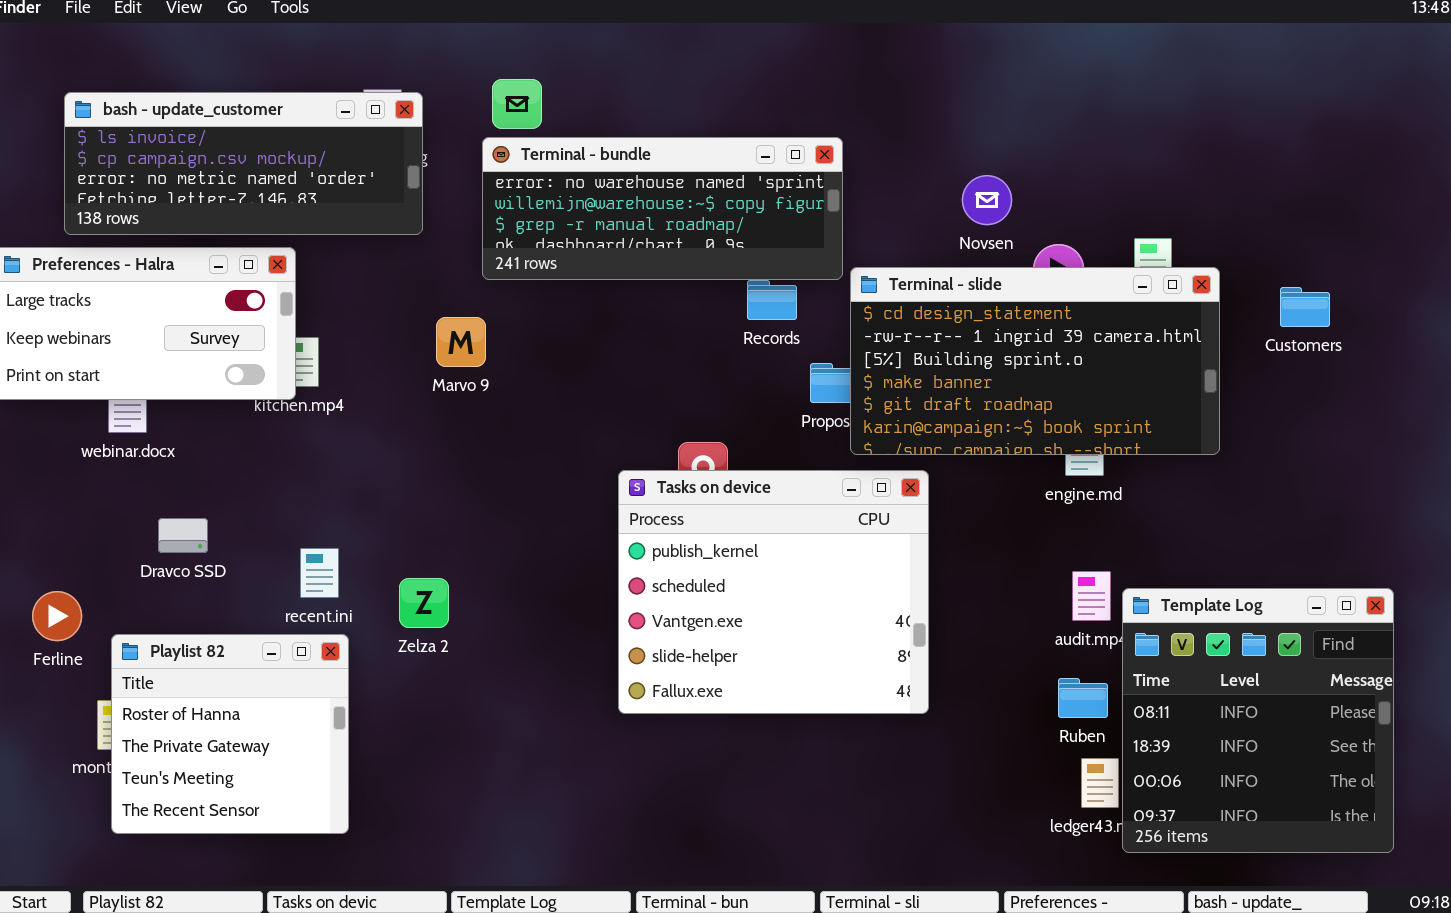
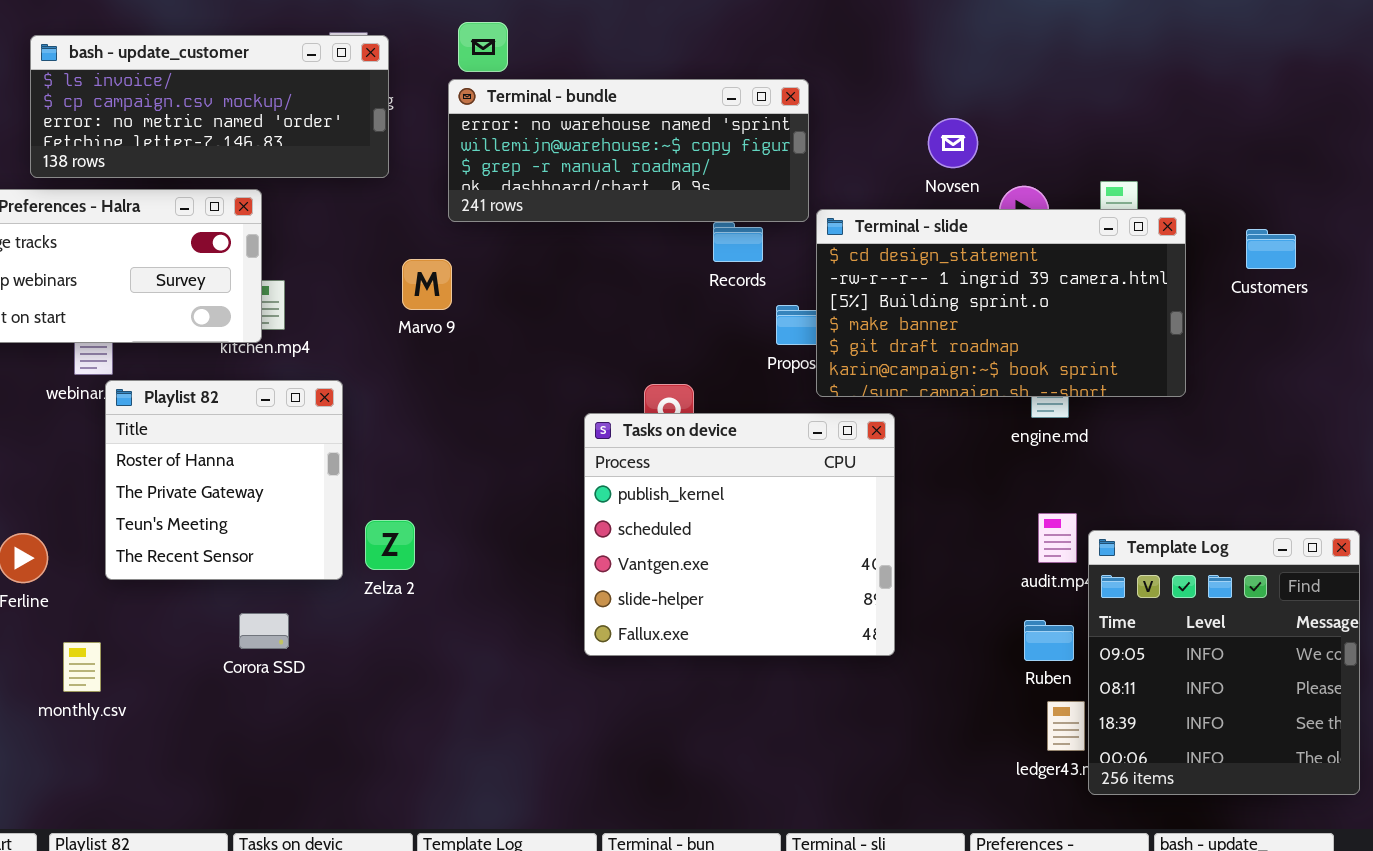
Template Log: [1122,588,1394,853] -> [1088,530,1360,795], scrolled up 1 row
Playlist 82: [111,634,349,834] -> [105,380,343,580], moved

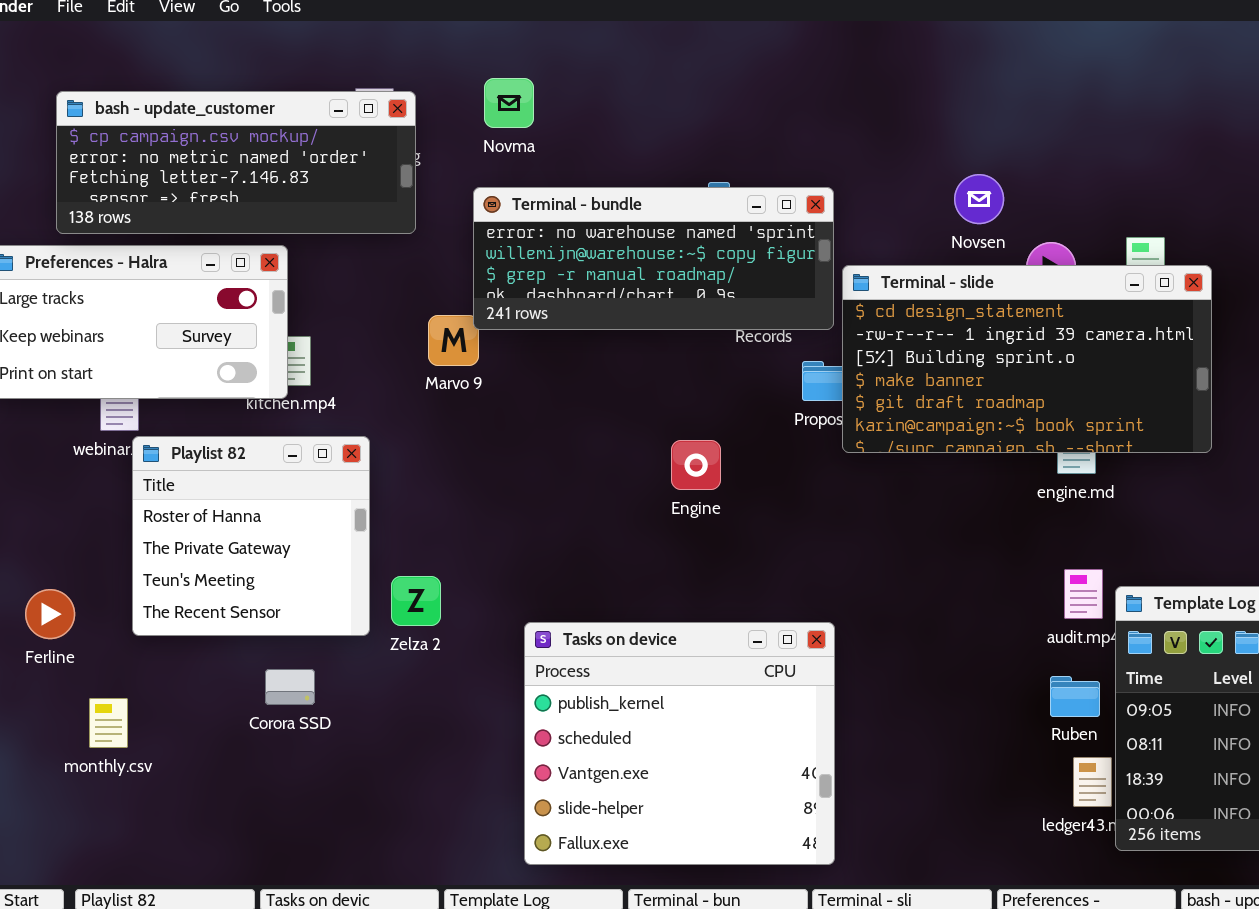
bash - update_customer: [30,35,389,178] -> [56,91,416,234], scrolled down 1 row
Terminal - bundle: [448,79,809,222] -> [473,187,834,330], moved
Tasks on device: [584,413,895,656] -> [524,622,835,865], moved

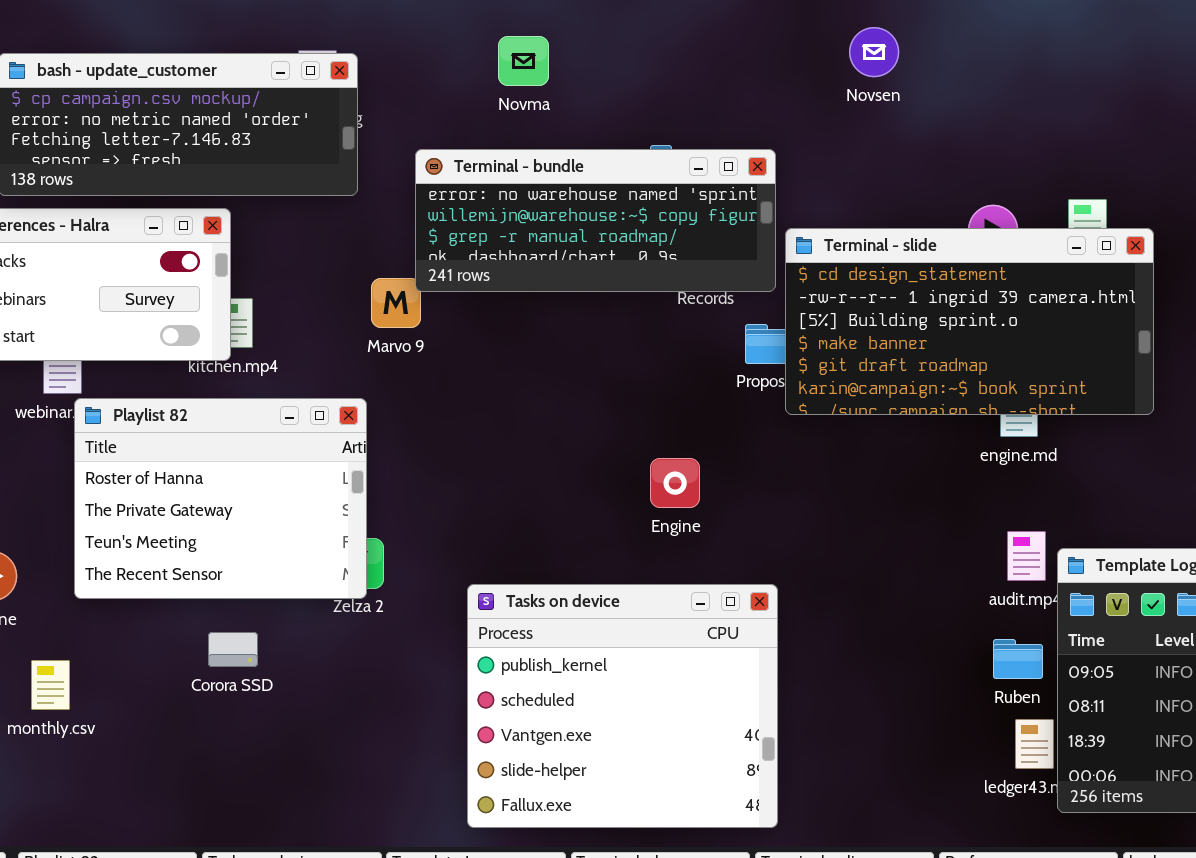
Novma: [484,78,534,128] -> [498,36,549,86], moved
Novsen: [954,174,1004,224] -> [849,27,899,77], moved
Playlist 82: [132,436,370,636] -> [74,398,367,599], resized
Engine: [671,440,721,490] -> [650,458,700,508], moved

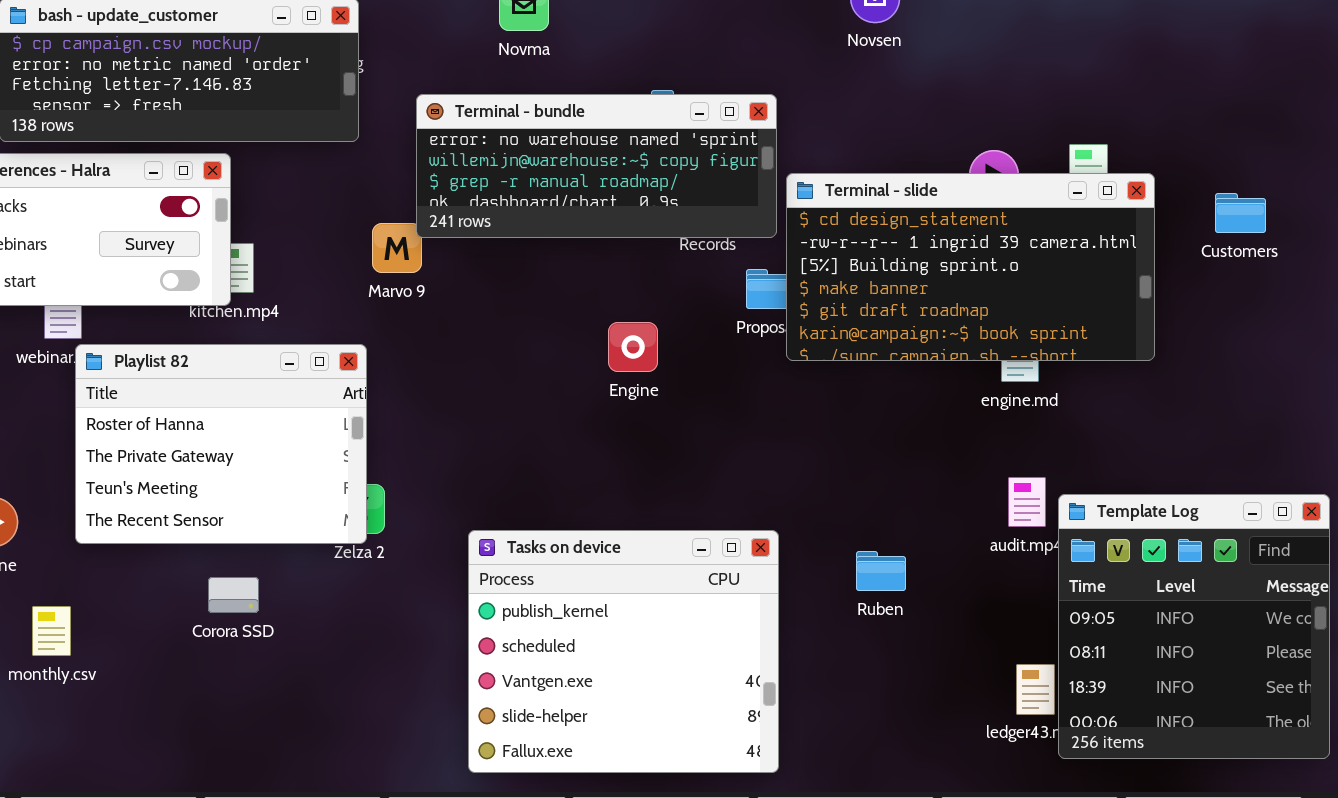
Engine: [650,458,700,508] -> [608,322,658,372], moved
Ruben: [993,639,1043,679] -> [856,551,906,591], moved

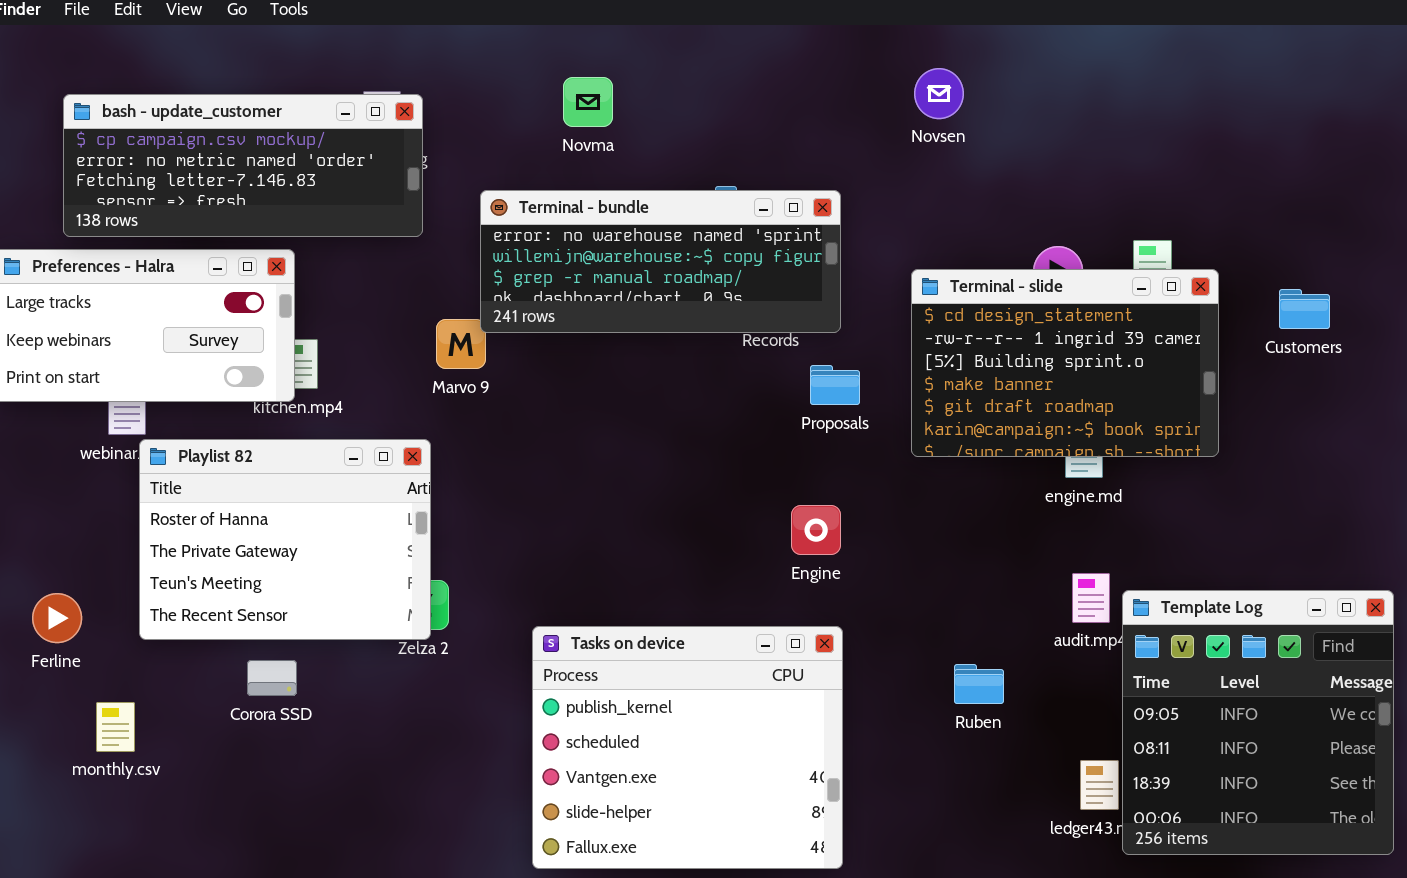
Terminal - slide: [786,173,1155,361] -> [911,269,1219,457], resized
Engine: [608,322,658,372] -> [791,505,841,555], moved
Ruben: [856,551,906,591] -> [954,664,1004,704], moved
Corora SSD: [208,577,259,613] -> [247,660,297,696], moved

